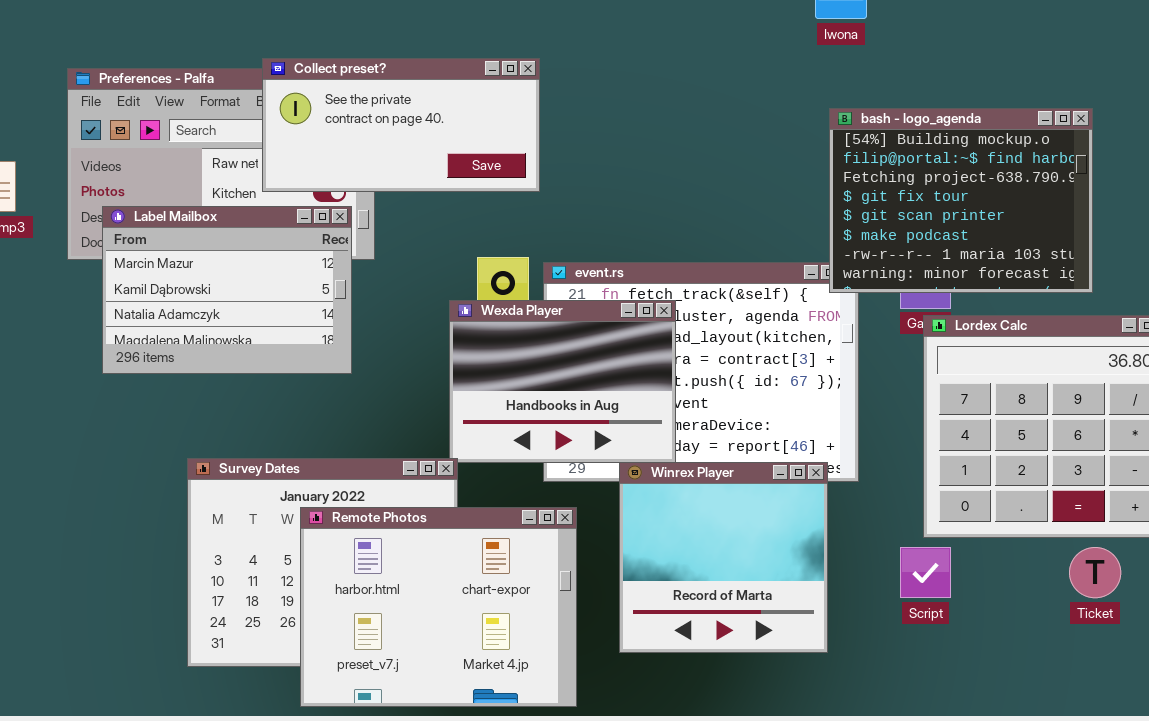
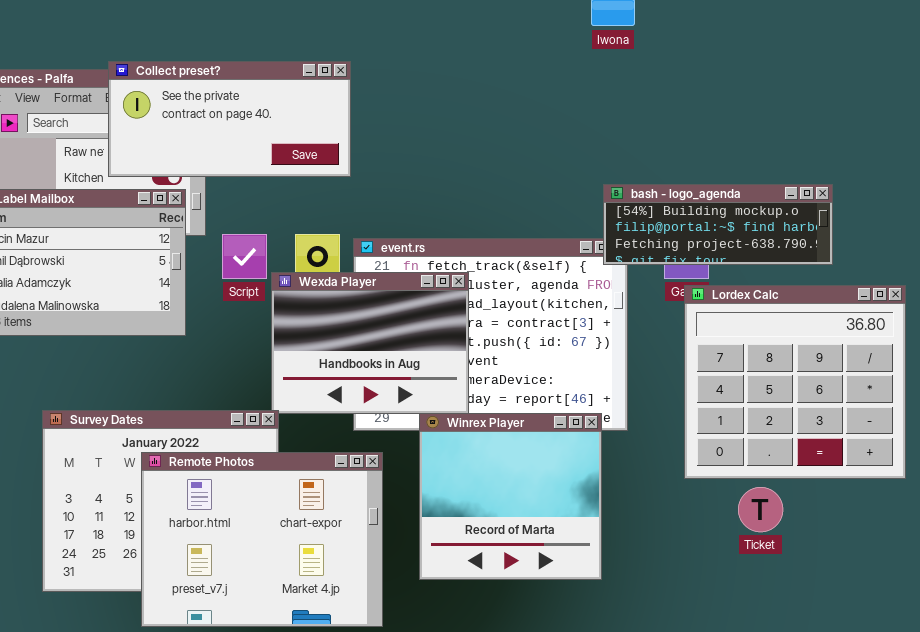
bash - logo_agenda: [829,108,1093,293] -> [603,184,833,265], resized
Script: [900,547,951,598] -> [222,234,267,279], moved
Ticket: [1069,547,1121,598] -> [738,487,783,532], moved

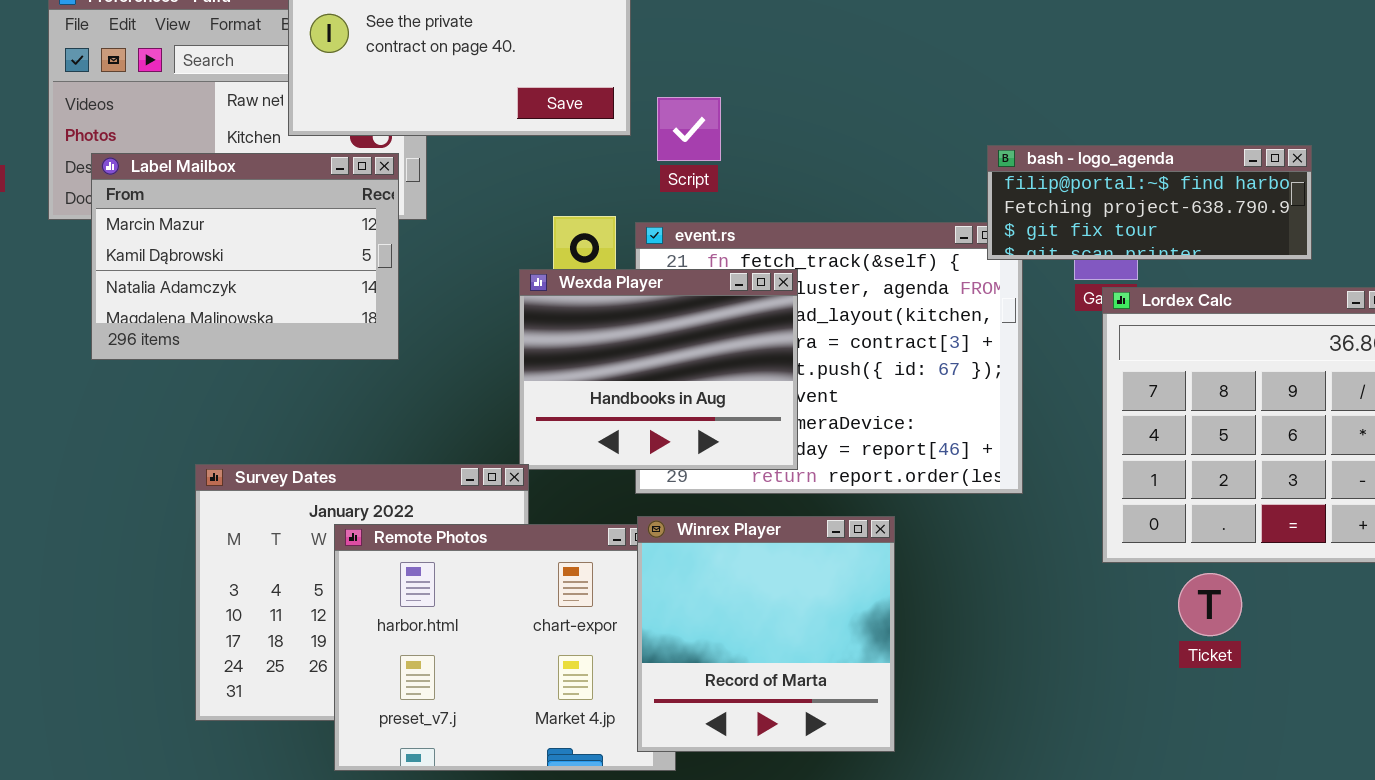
bash - logo_agenda: [603,184,833,265] -> [987,145,1312,260], scrolled down 1 row
Script: [222,234,267,279] -> [657,97,721,161], moved
Winrex Player: [419,413,602,580] -> [637,516,895,752], moved

